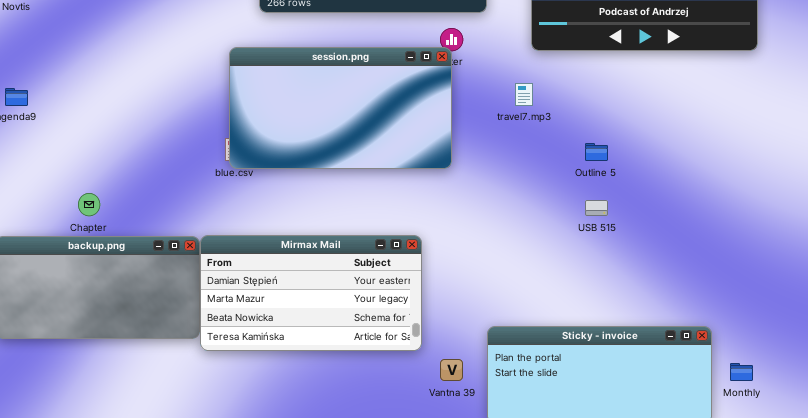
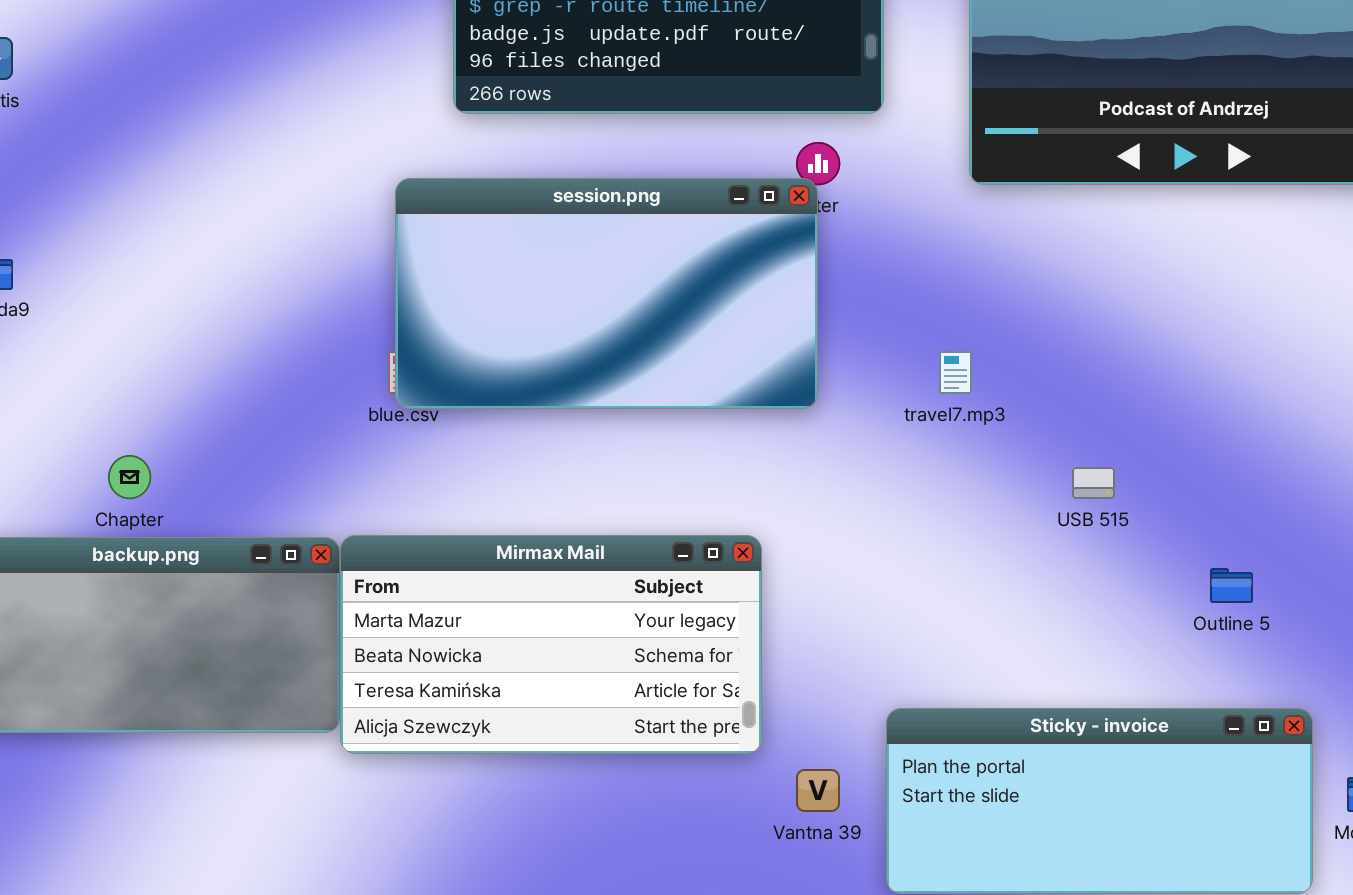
travel7.mp3: [515,83,533,106] -> [939,351,972,394], moved
Outline 5: [585,143,608,161] -> [1210,568,1253,603], moved
Mirmax Mail: [200,235,422,351] -> [340,535,762,754], scrolled down 1 row

